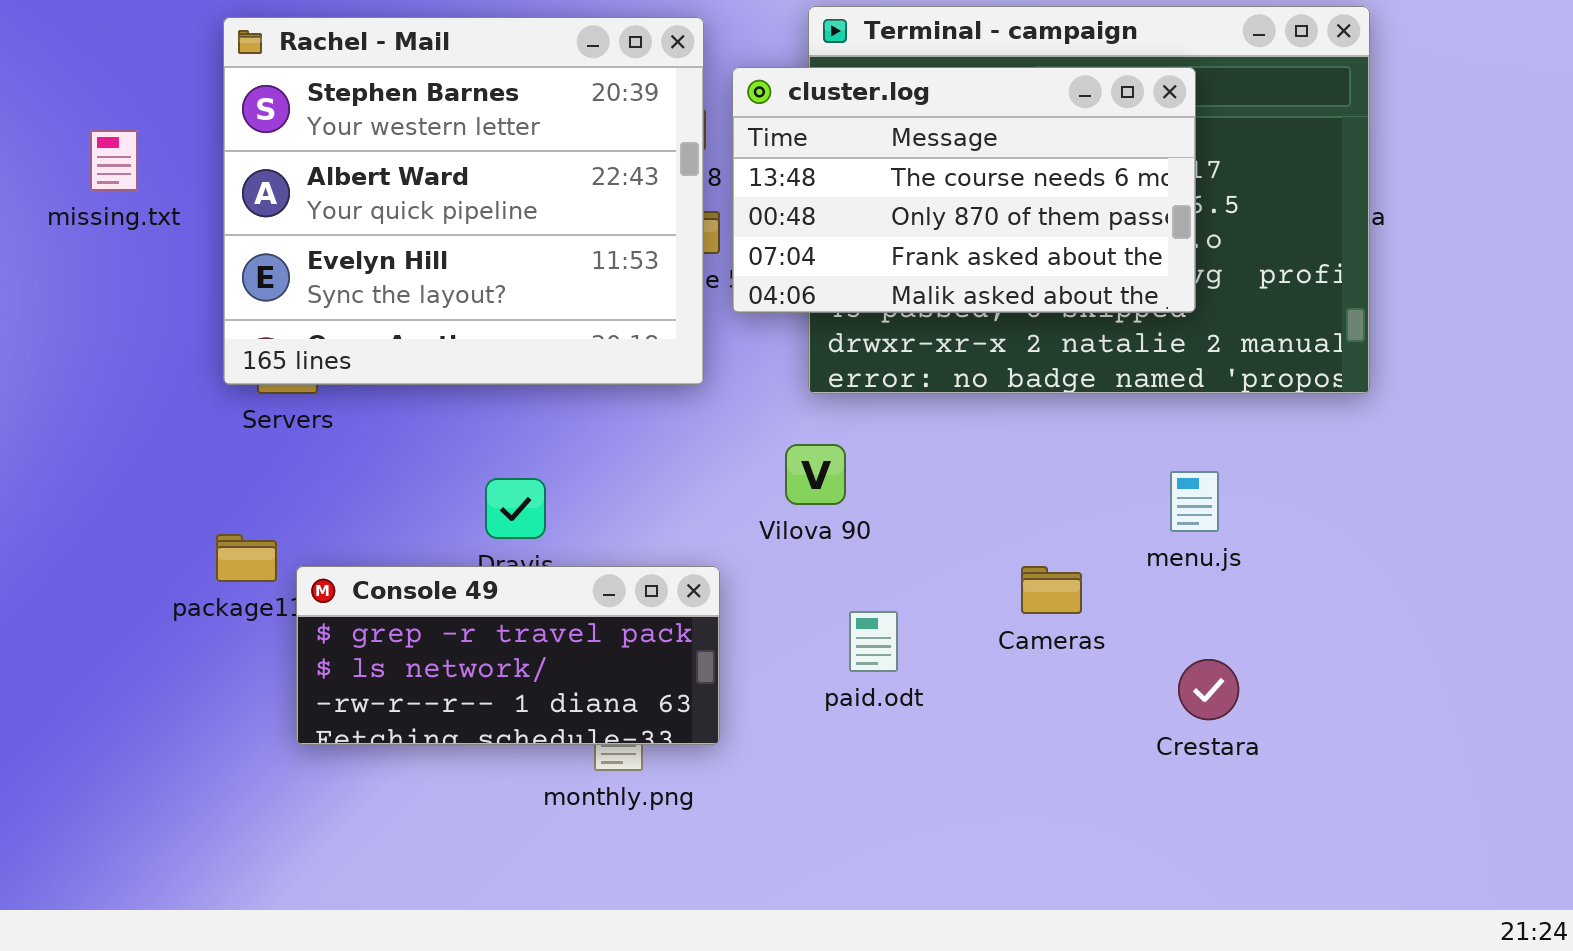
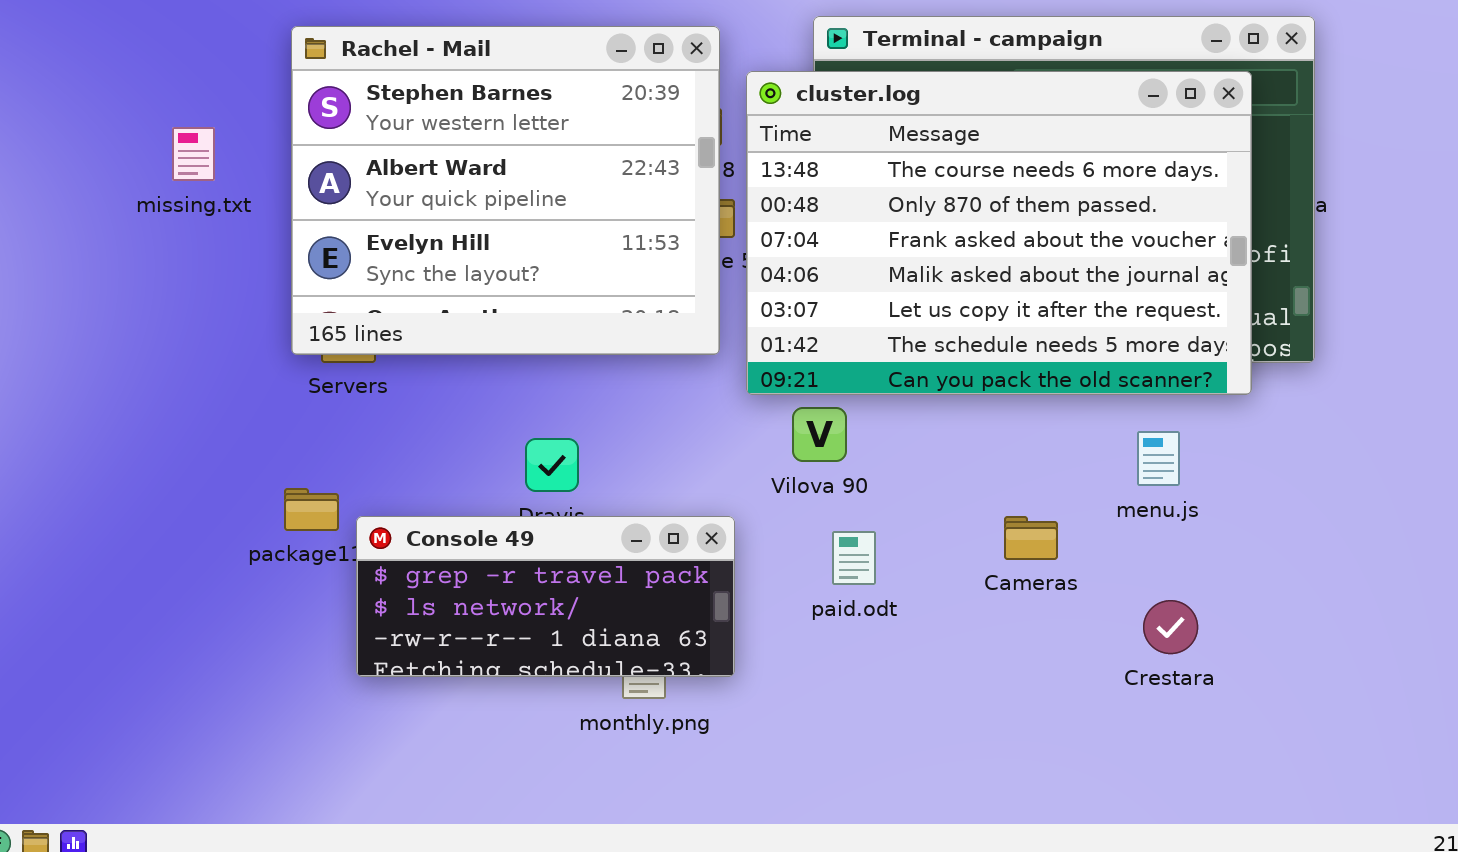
cluster.log: [732,67,1196,313] -> [746,71,1252,395], resized
paid.odt: [849,611,898,672] -> [832,531,876,585], moved

